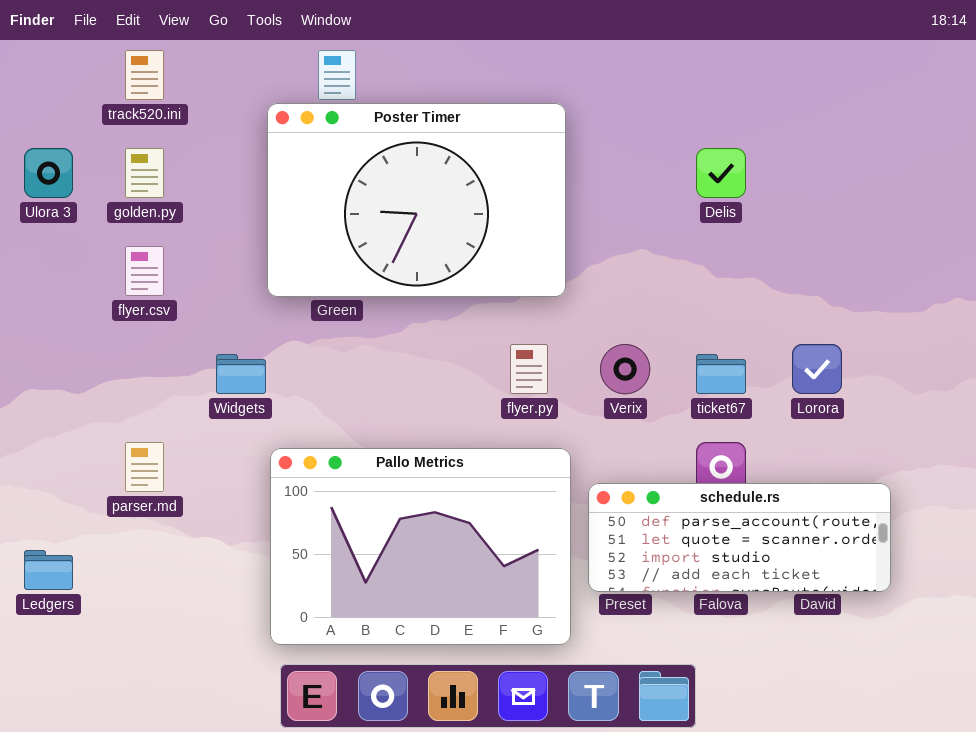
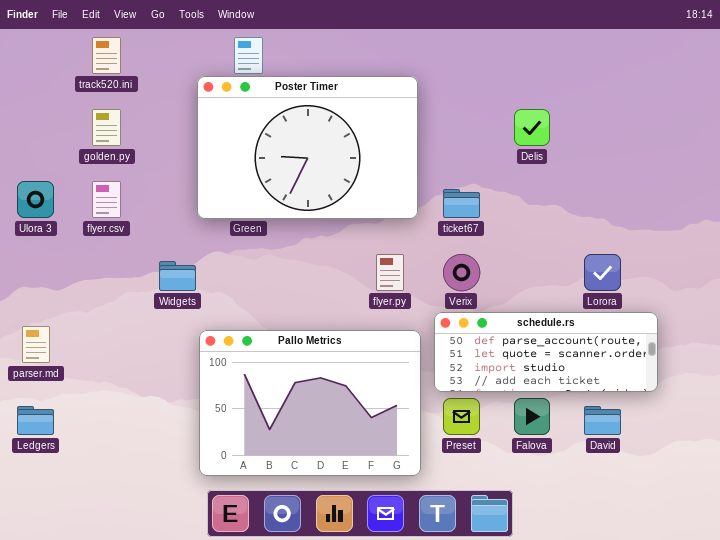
Ulora 3: [24,148,73,198] -> [17,181,54,218], moved
ticket67: [696,354,746,394] -> [443,189,480,218], moved
parser.md: [125,442,164,492] -> [22,326,50,363], moved
schedule.rs: [588,483,891,592] -> [434,312,658,392], moved

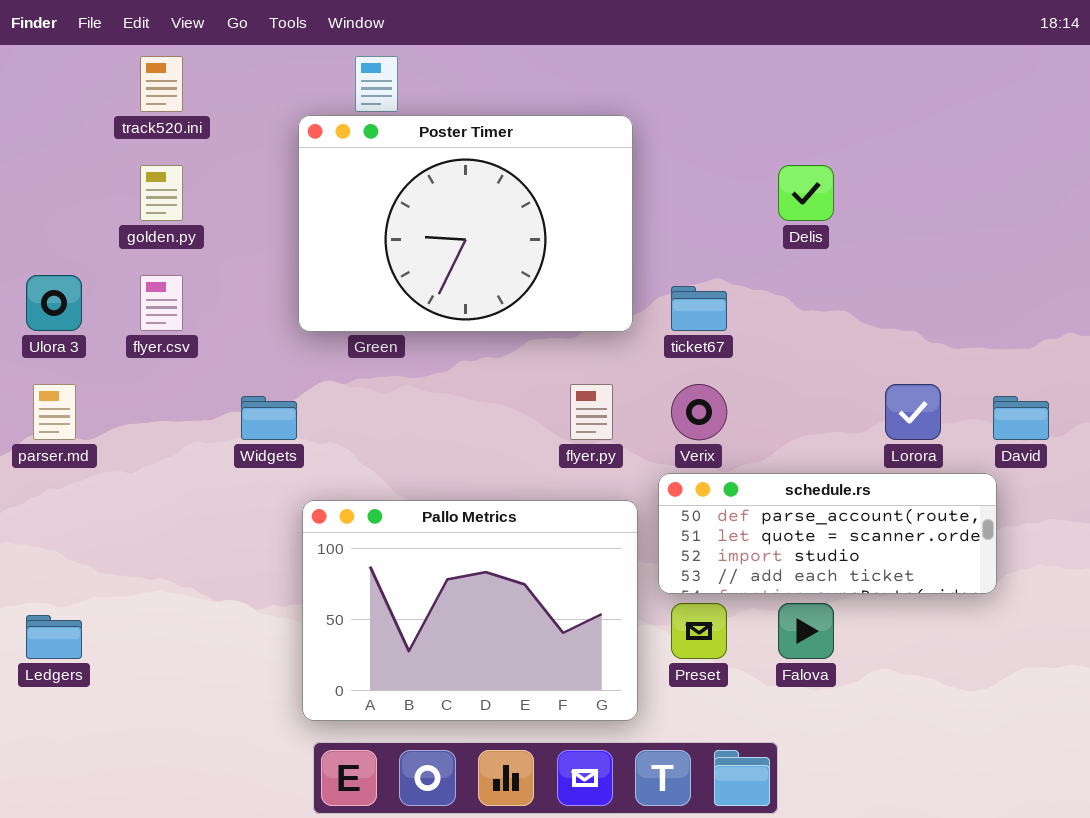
parser.md: [22,326,50,363] -> [33,384,76,440], moved
David: [584,406,621,435] -> [993,396,1049,440], moved

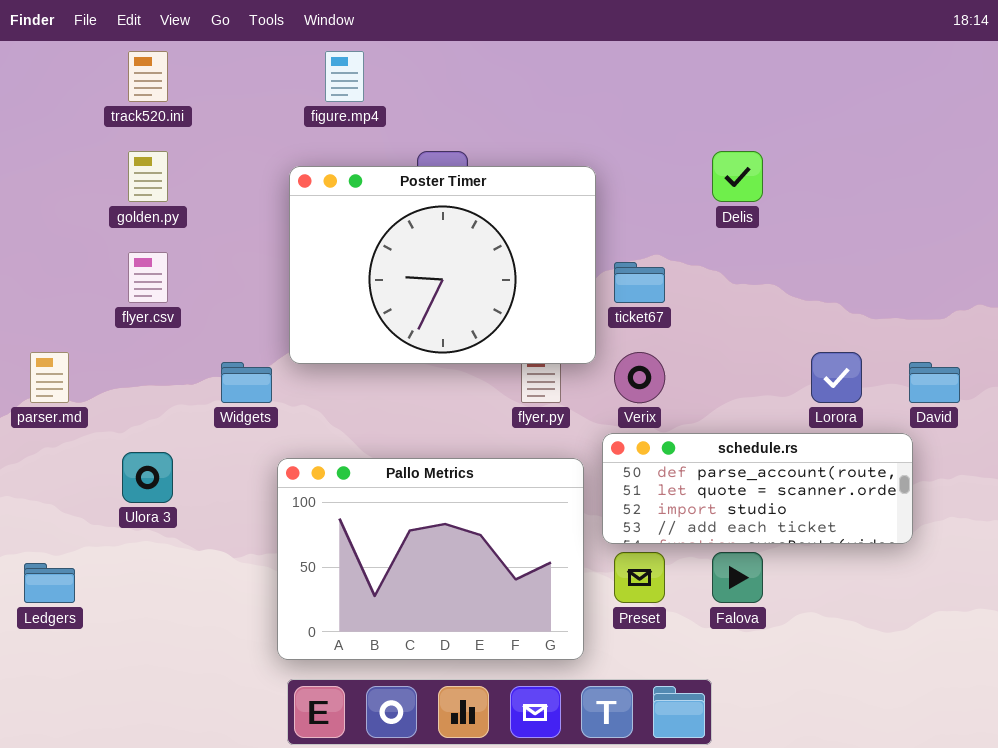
Poster Timer: [298,115,633,332] -> [289,166,596,364], moved
Ulora 3: [26,275,82,331] -> [122,452,173,503], moved

